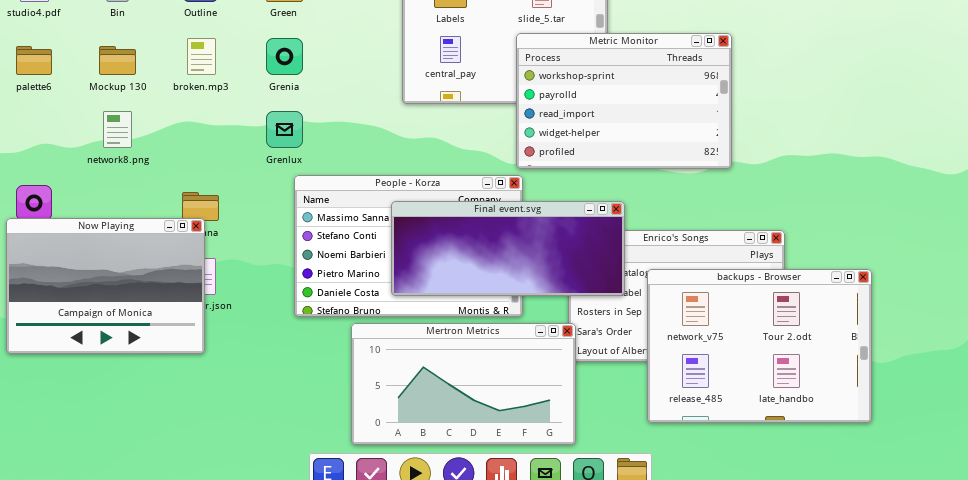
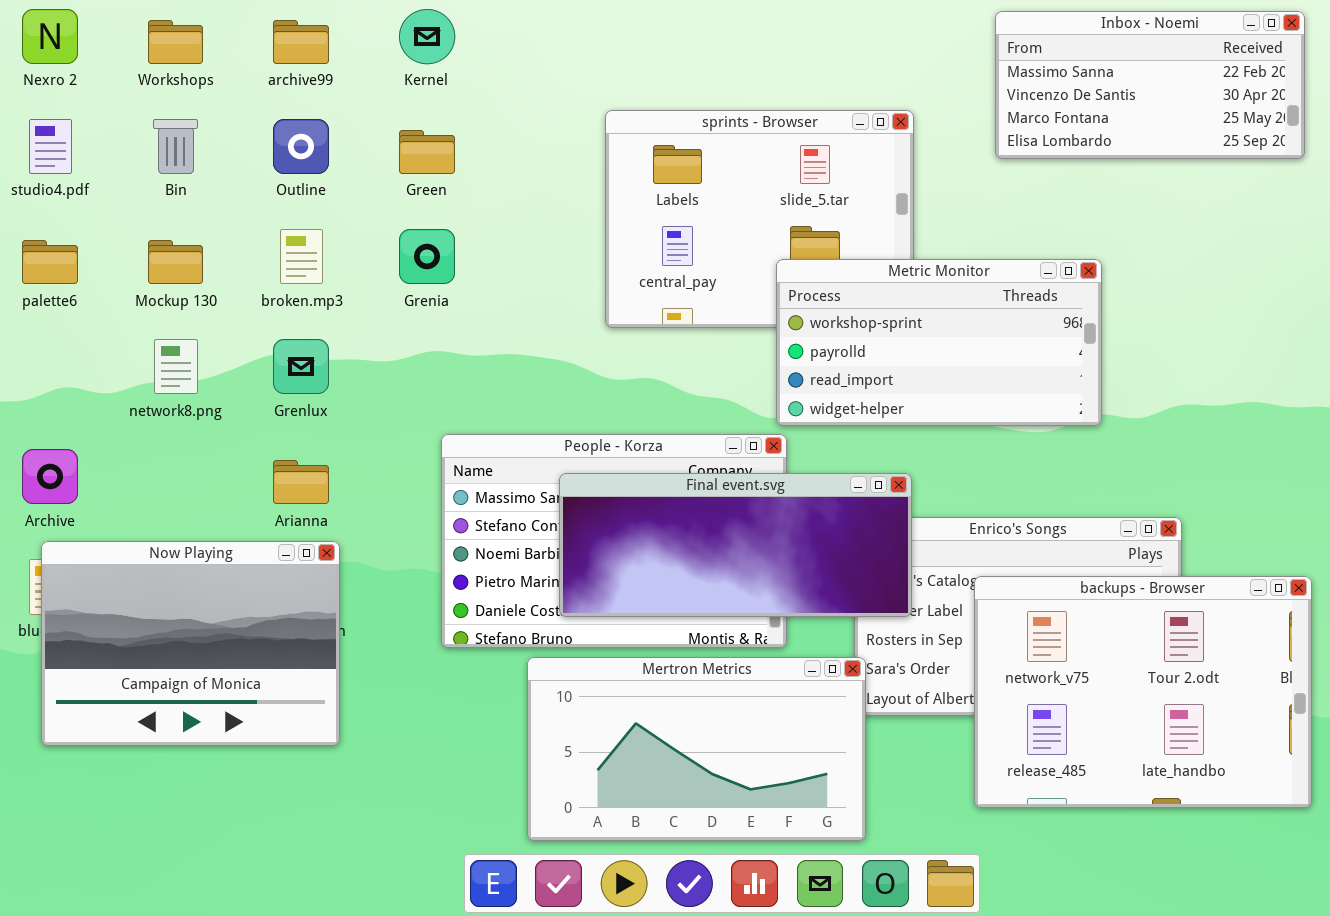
Metric Monitor: [516,33,732,169] -> [776,259,1102,426], resized
Grenlux: [266,111,303,148] -> [273,339,329,394], moved
Final event.svg: [391,201,625,296] -> [559,473,912,617], moved
Now Playing: [6,218,205,354] -> [41,541,340,746], moved

